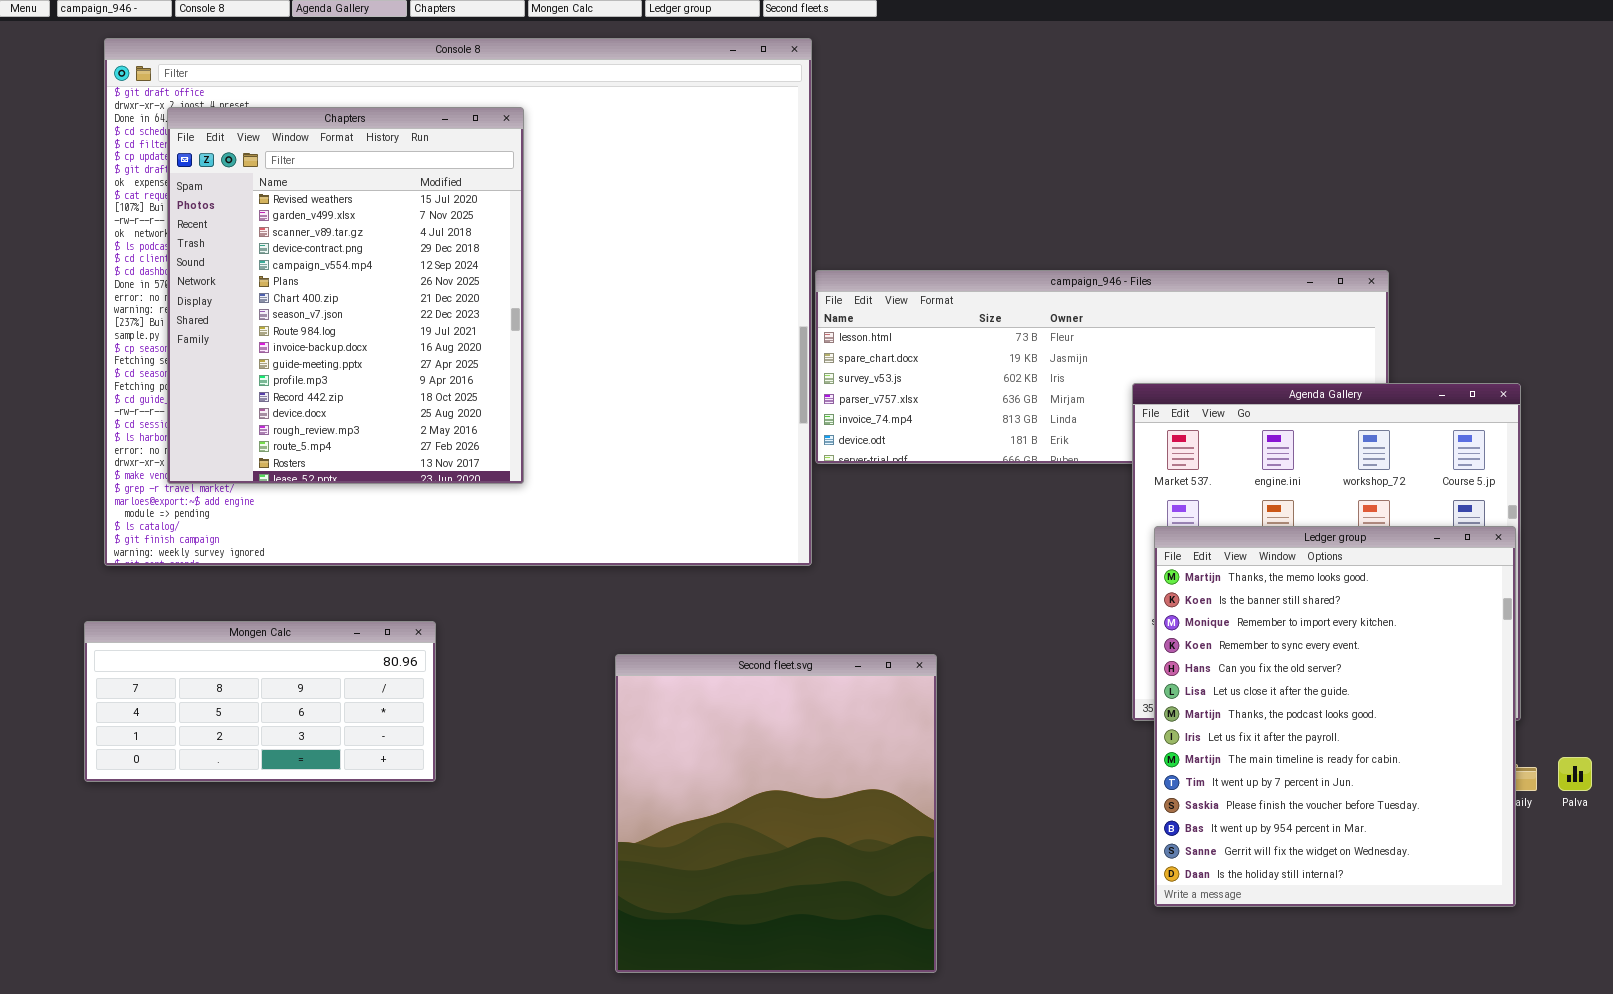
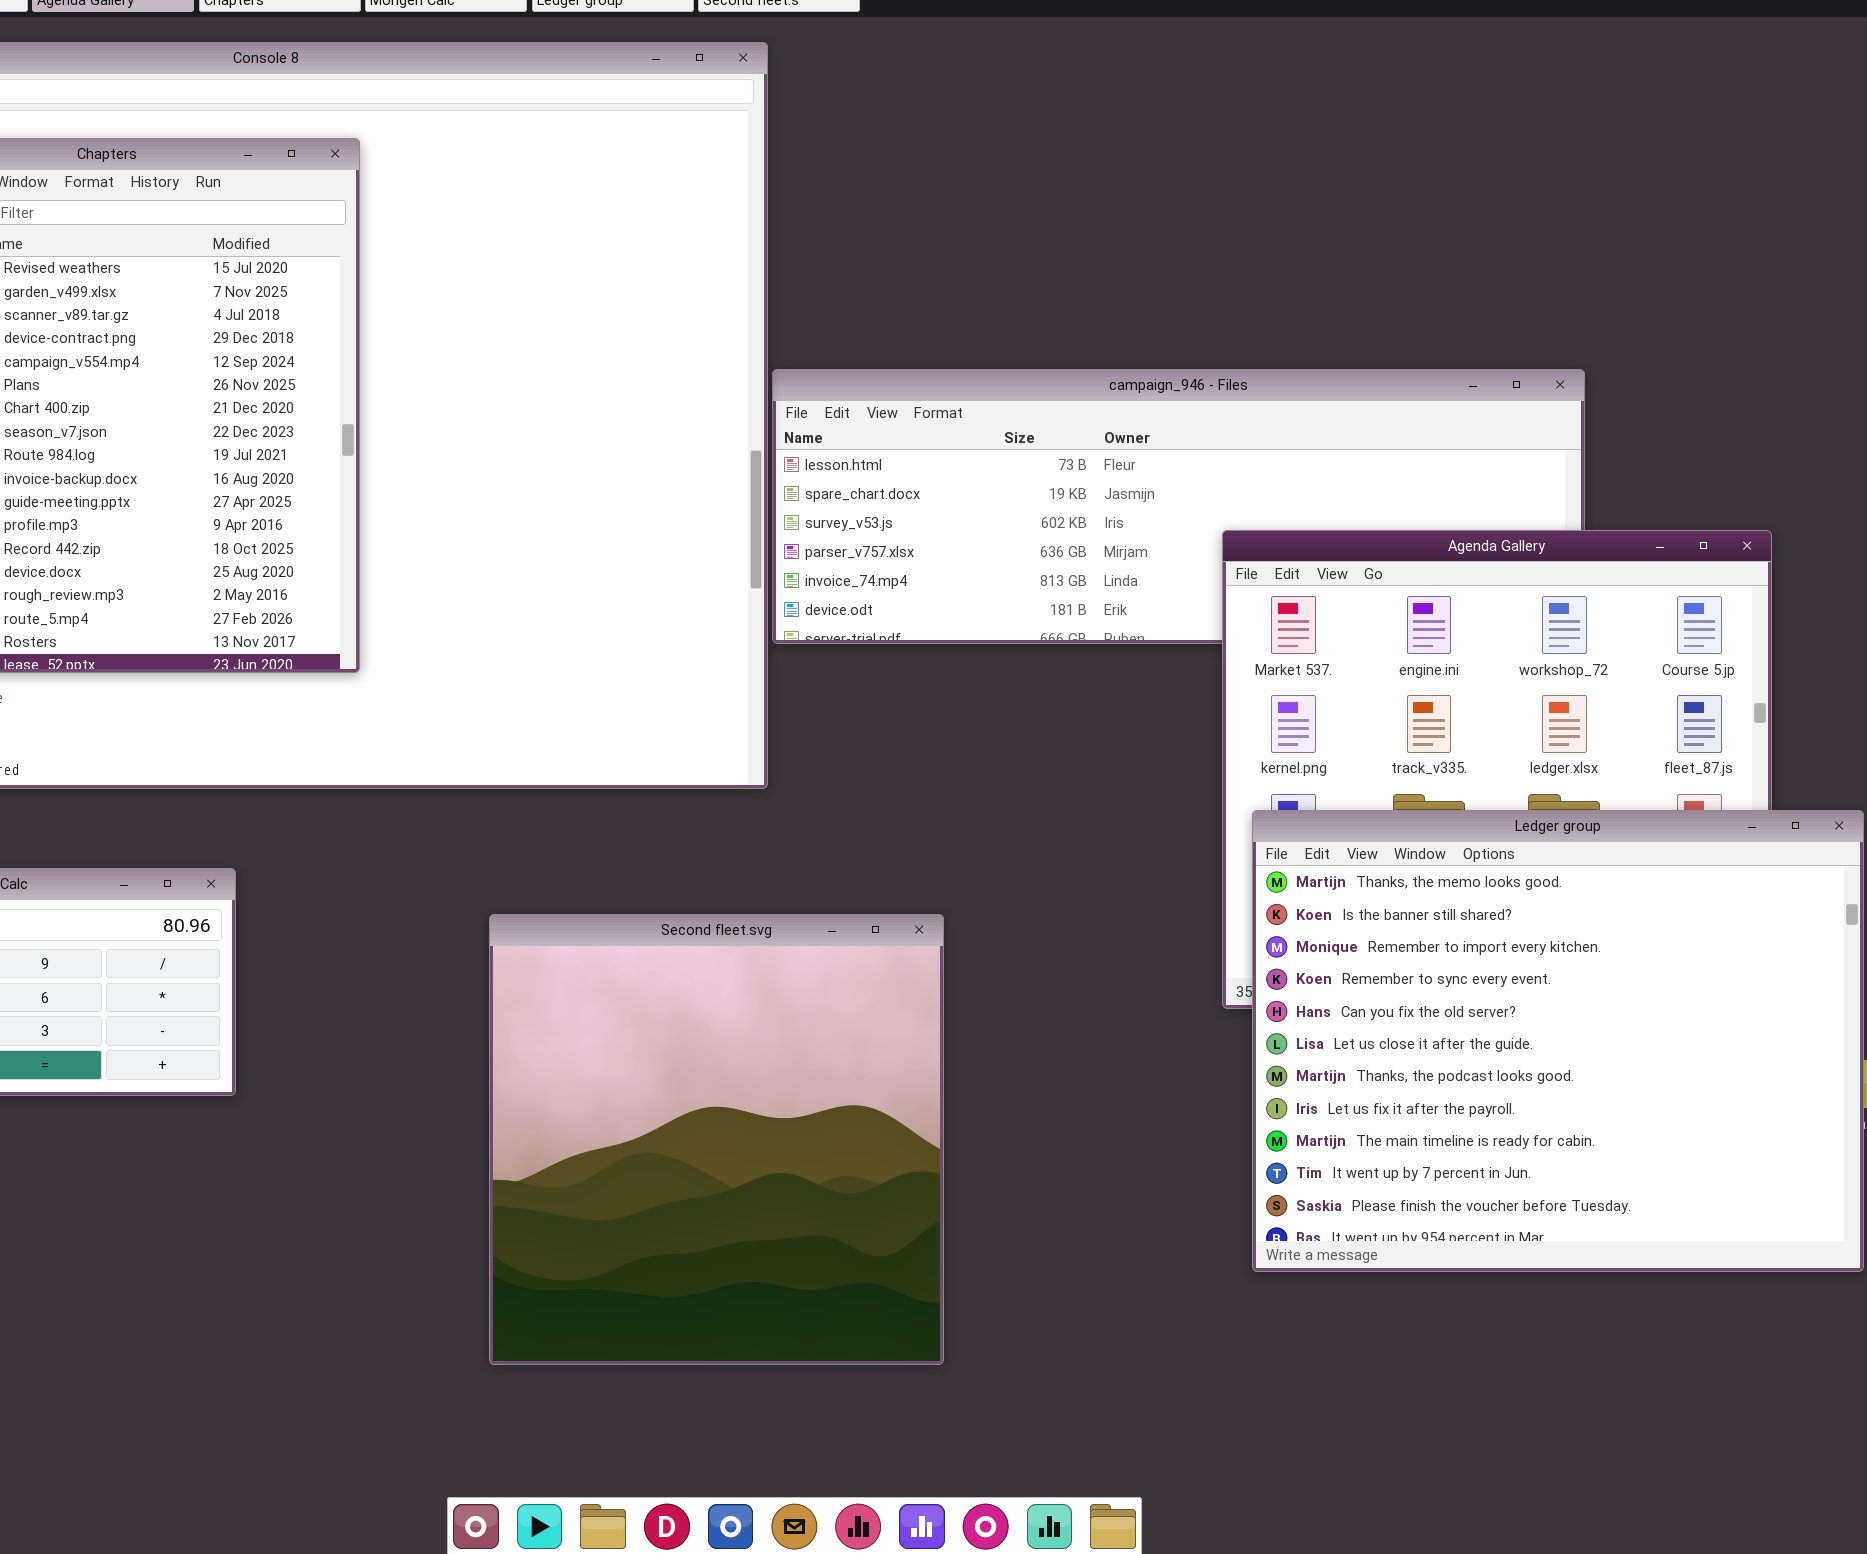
Ledger group: [1154,526,1516,907] -> [1252,810,1864,1272], resized

